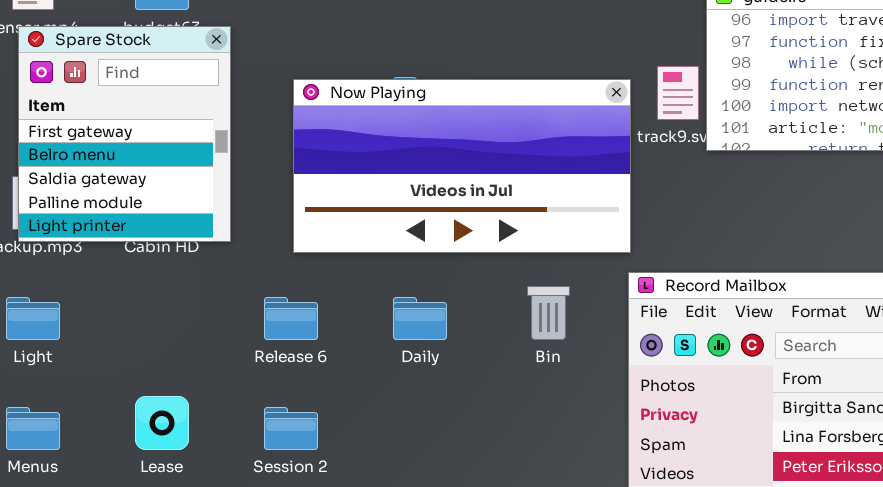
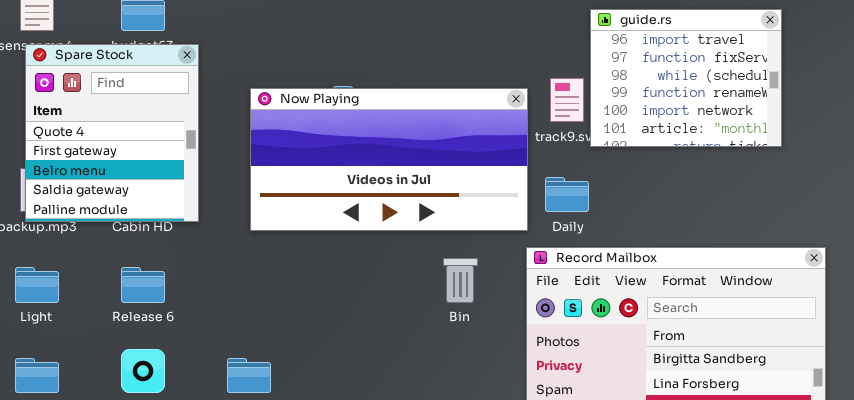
Spare Stock: [18,26,231,242] -> [25,44,199,222], scrolled up 1 row
Release 6: [264,297,318,340] -> [121,267,165,303], moved
Daily: [393,297,447,340] -> [545,177,589,212], moved

